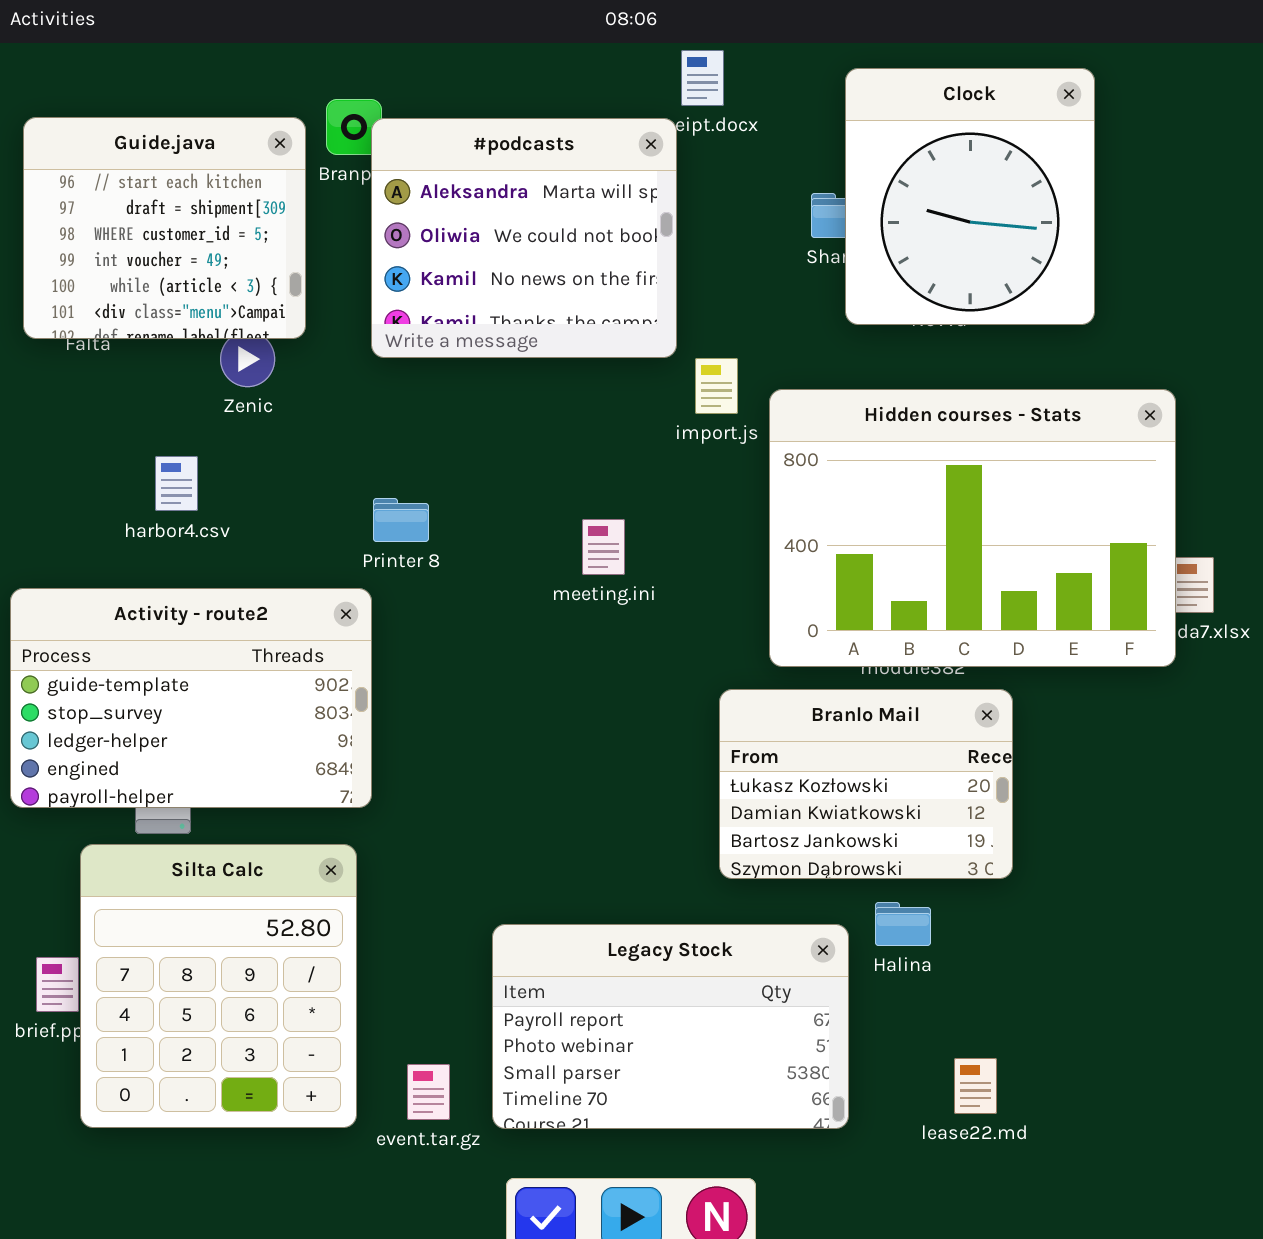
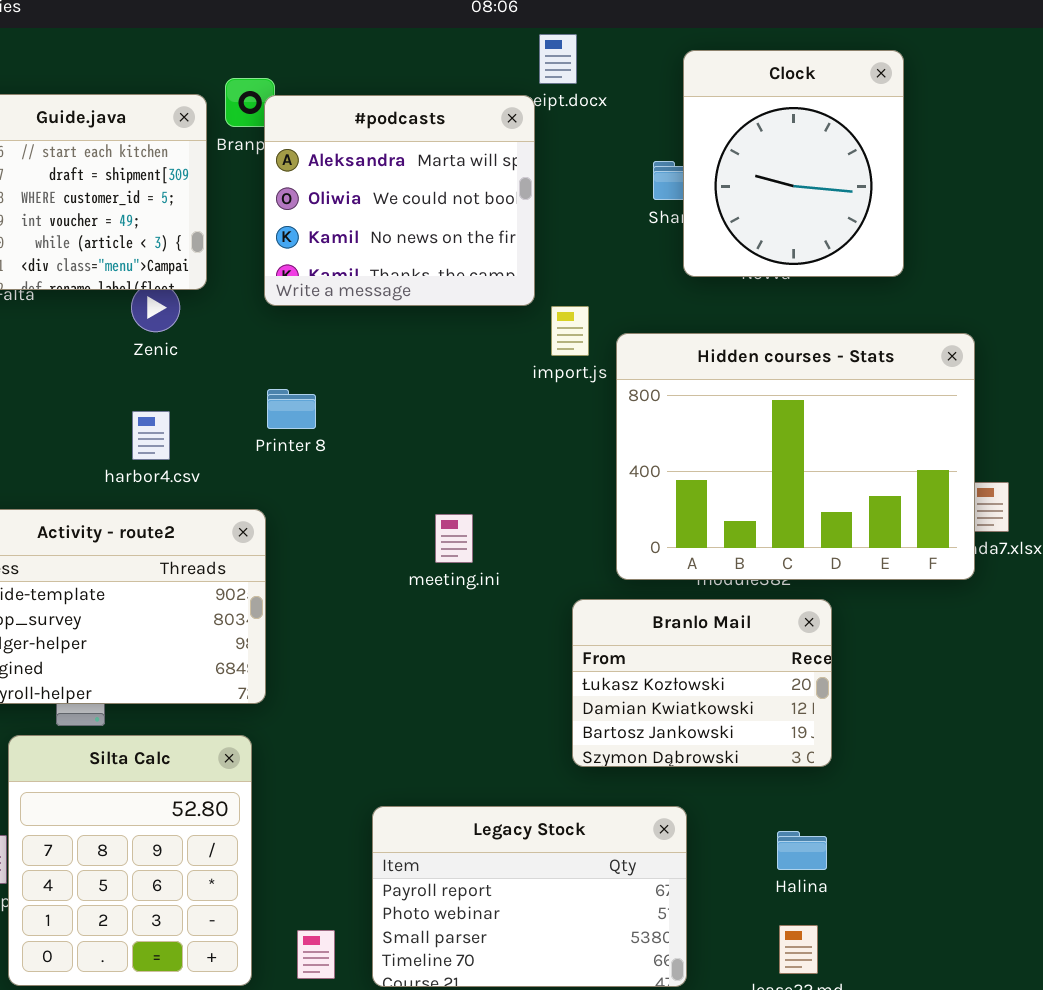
harbor4.csv: [155,456,198,511] -> [132,411,170,460], moved
Printer 8: [373,498,429,542] -> [267,389,316,429], moved
meeting.ini: [582,519,625,575] -> [435,514,473,563], moved
Halina: [875,902,931,946] -> [777,831,827,870], moved

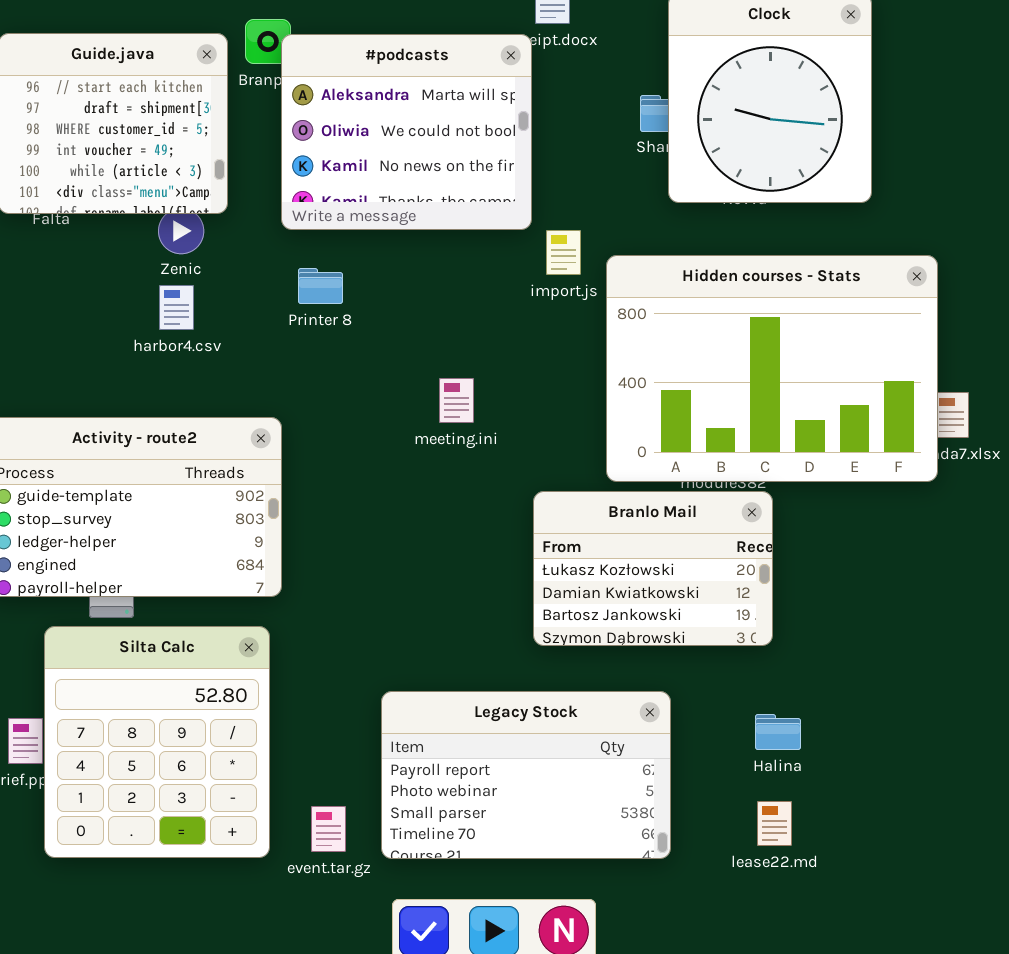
Printer 8: [267,389,316,429] -> [298,268,343,304], moved
harbor4.csv: [132,411,170,460] -> [159,285,194,330], moved
meeting.ini: [435,514,473,563] -> [439,378,474,423], moved
Branlo Mail: [572,599,832,767] -> [533,491,773,646], moved

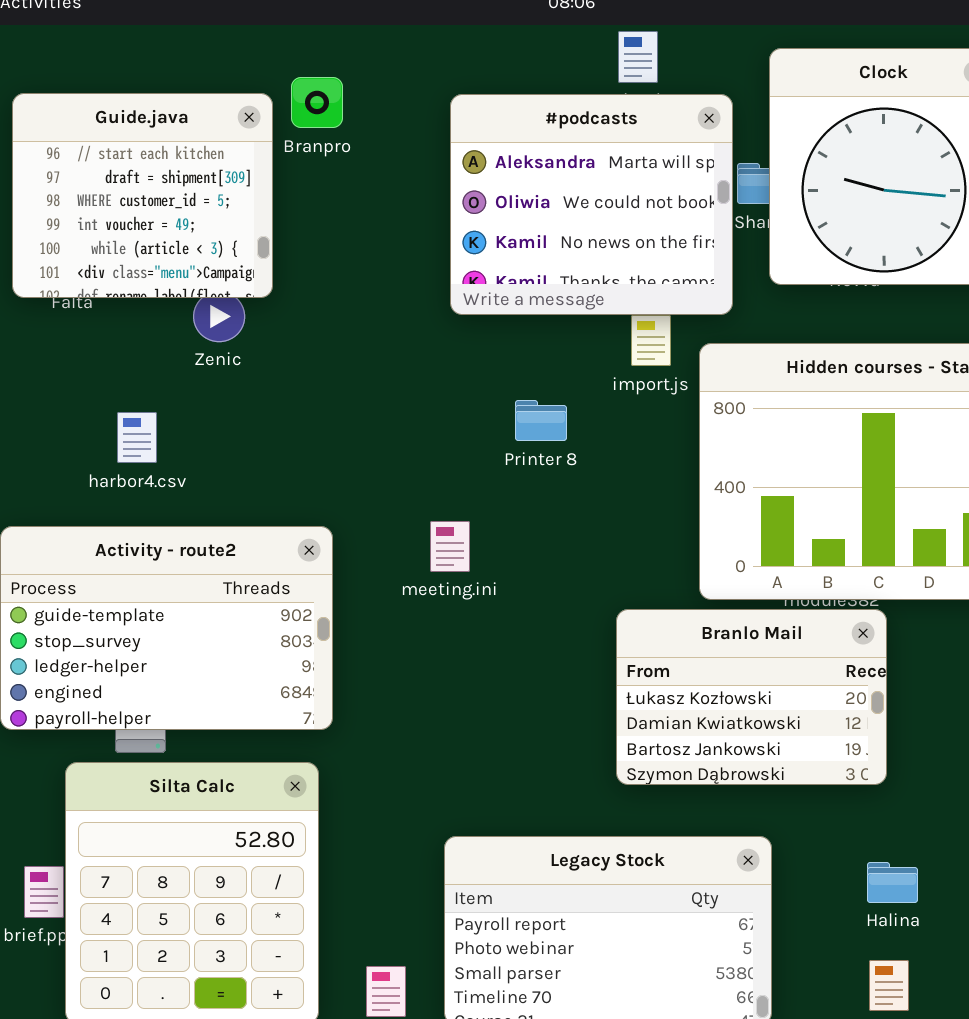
#podcasts: [281,34,532,230] -> [450,94,733,315], moved
Printer 8: [298,268,343,304] -> [515,400,567,441], moved
harbor4.csv: [159,285,194,330] -> [117,412,157,463], moved
meeting.ini: [439,378,474,423] -> [430,521,470,572], moved

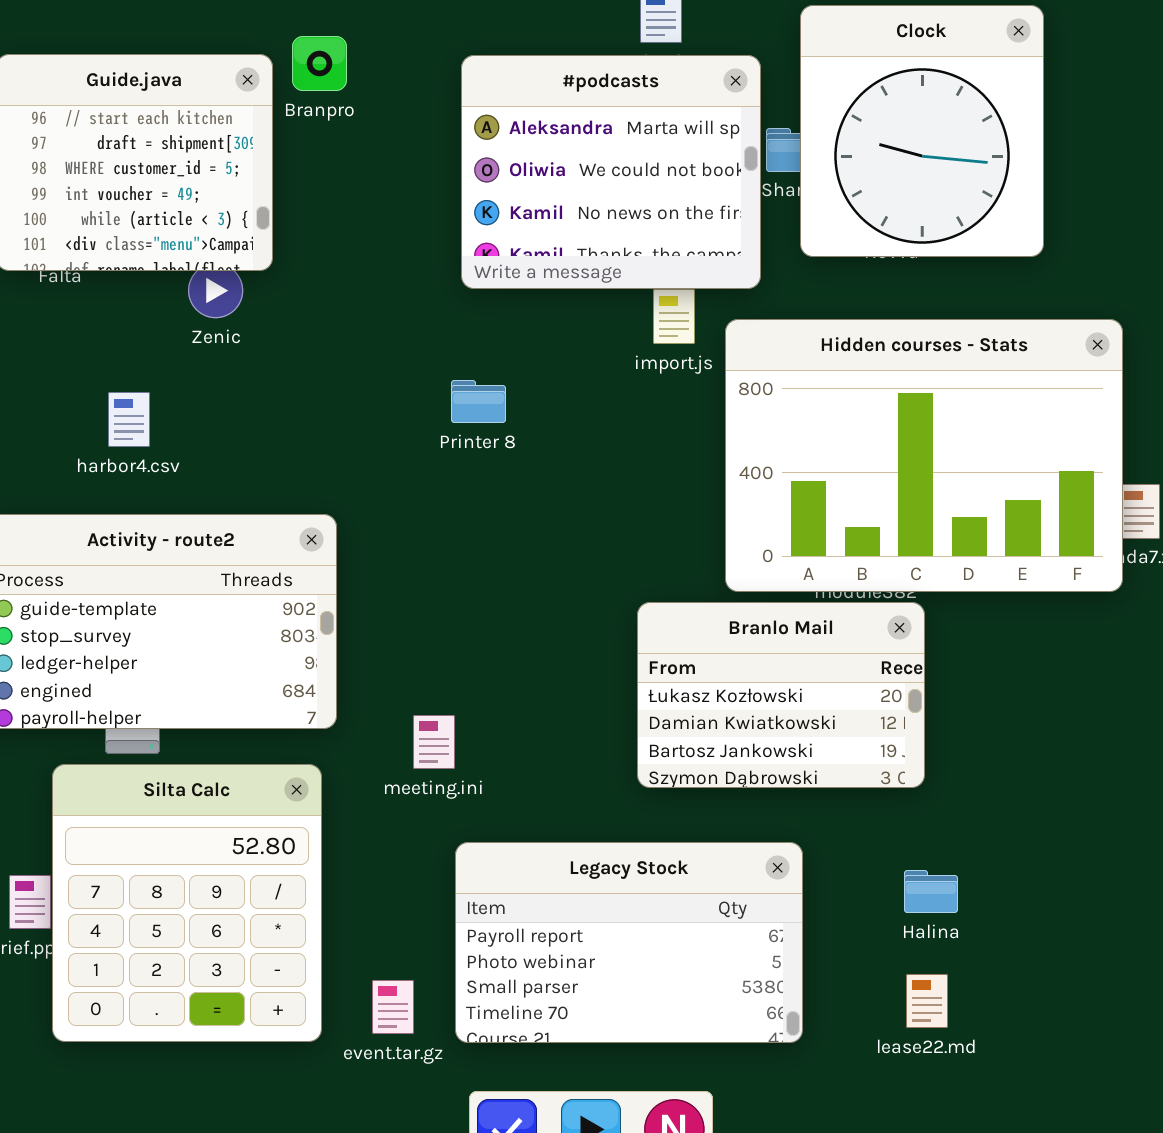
Printer 8: [515,400,567,441] -> [451,380,506,423], moved
meeting.ini: [430,521,470,572] -> [413,715,455,769], moved

